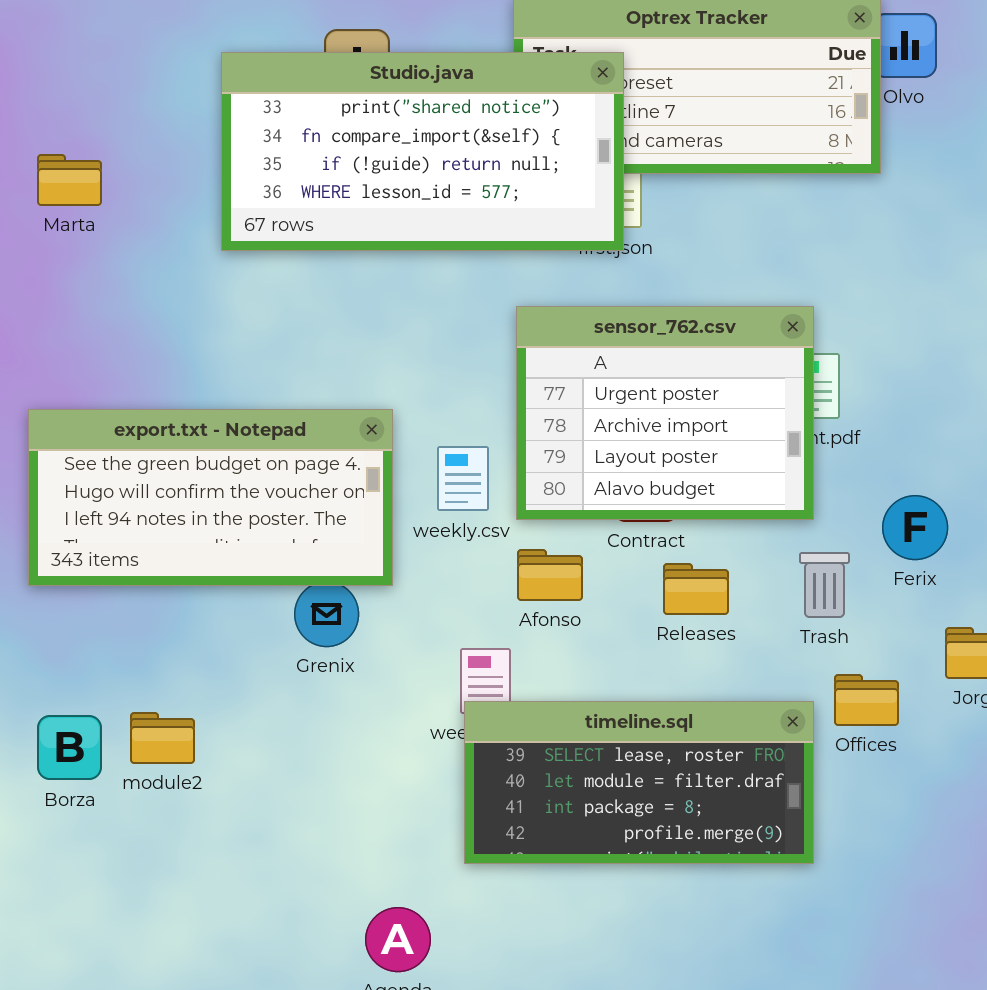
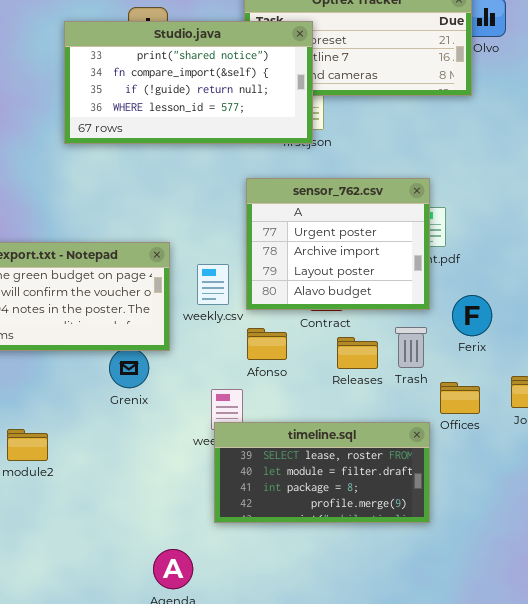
Ferix: [882,495,948,560] -> [452,295,492,336], moved
Trash: [799,552,850,618] -> [395,327,427,368], moved
Offices: [834,674,899,726] -> [440,382,480,414], moved

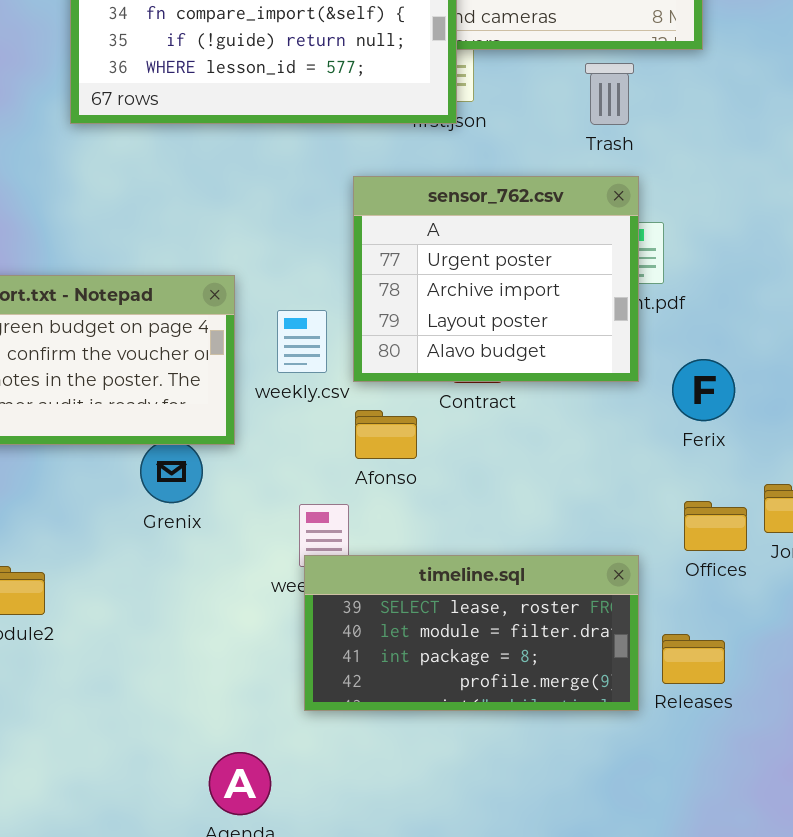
Trash: [395,327,427,368] -> [585,63,634,125], moved
Releases: [337,337,378,369] -> [662,634,725,684], moved
Offices: [440,382,480,414] -> [684,501,747,551], moved

